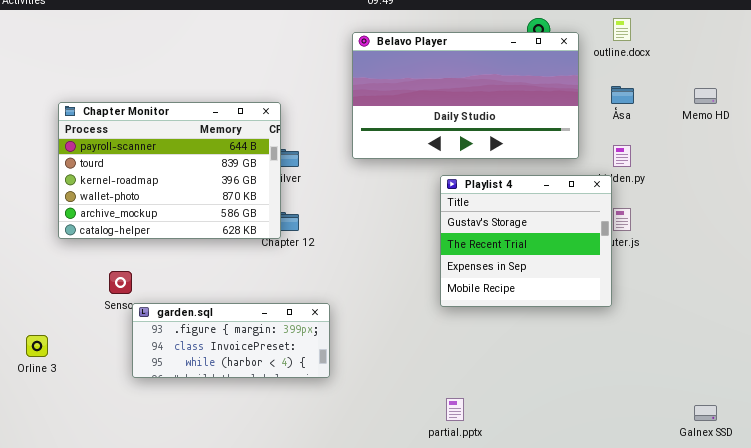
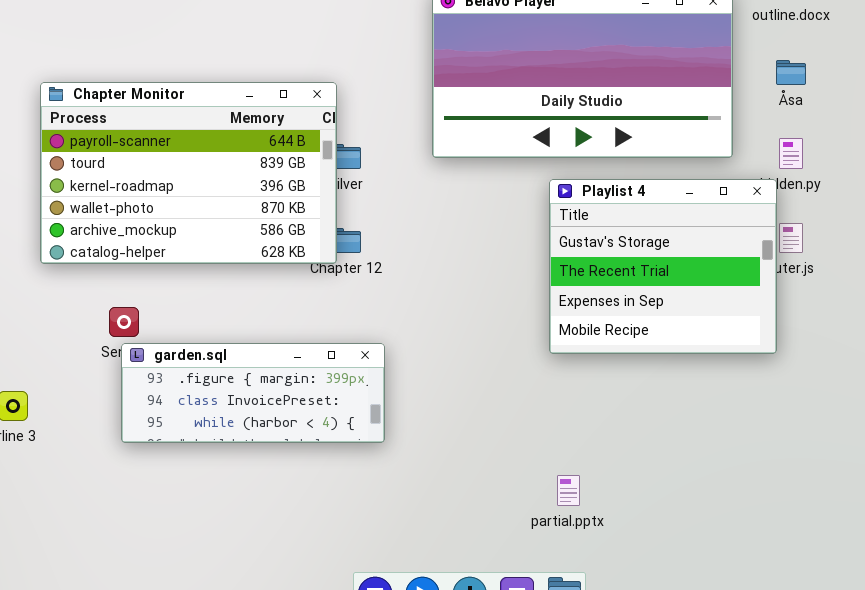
garden.sql: [132,303,330,378] -> [121,343,385,443], moved

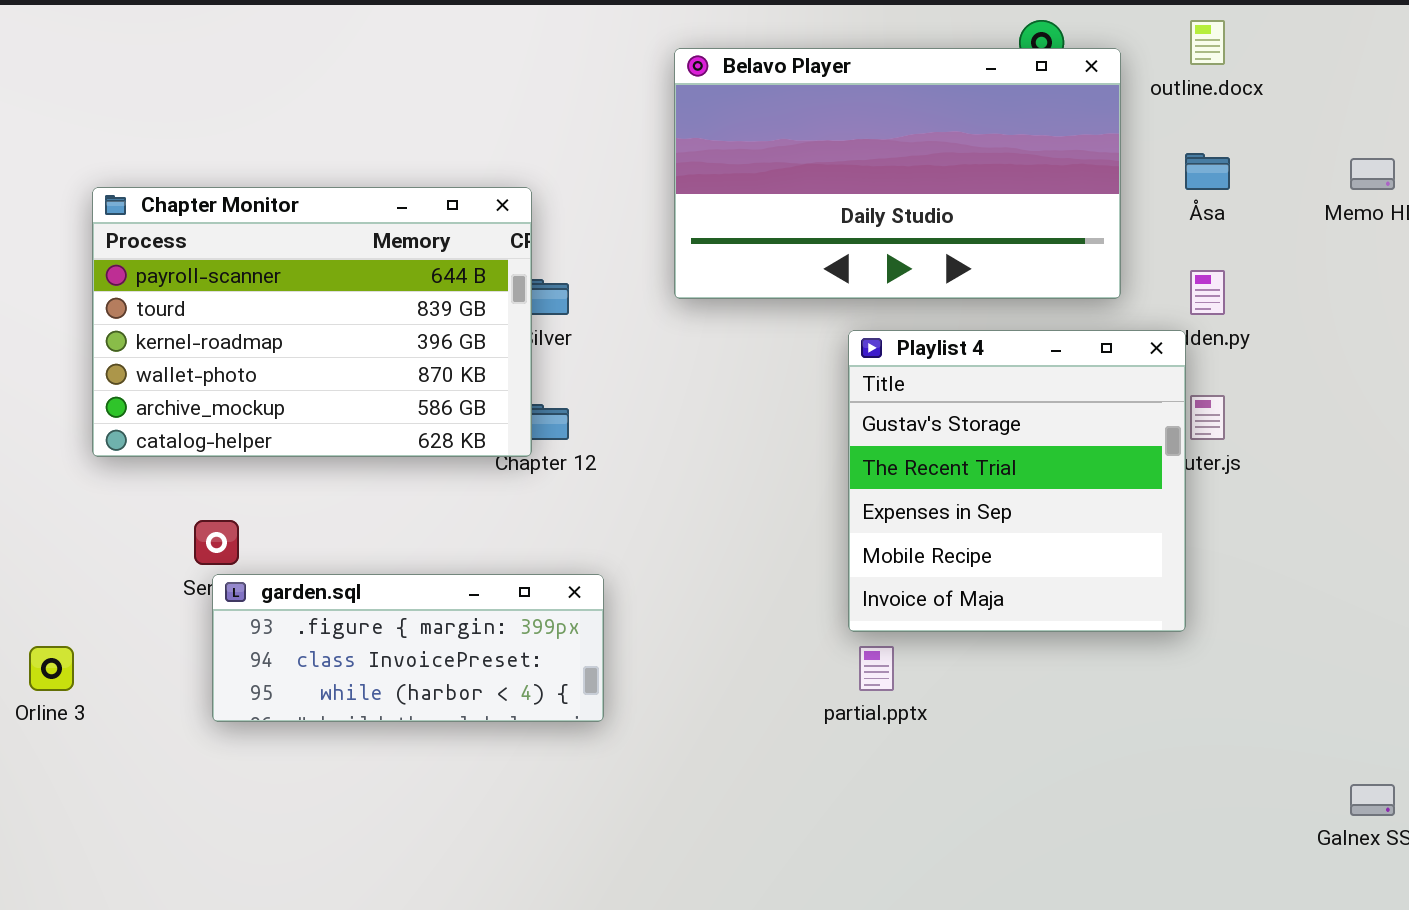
Playlist 4: [549,179,777,354] -> [848,330,1186,632], resized
partial.pptx: [557,475,580,506] -> [859,646,894,691], moved

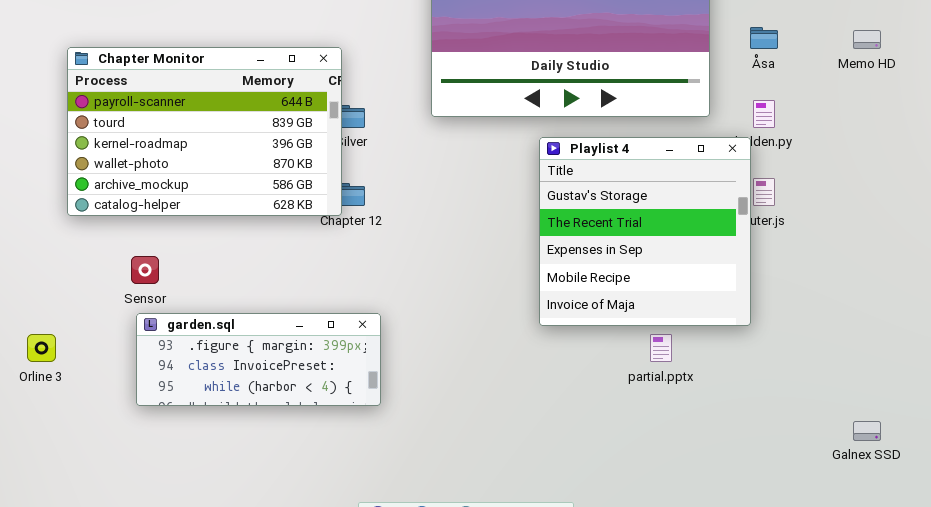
garden.sql: [212,574,604,722] -> [136,313,381,406], moved
partial.pptx: [859,646,894,691] -> [650,334,672,362], moved

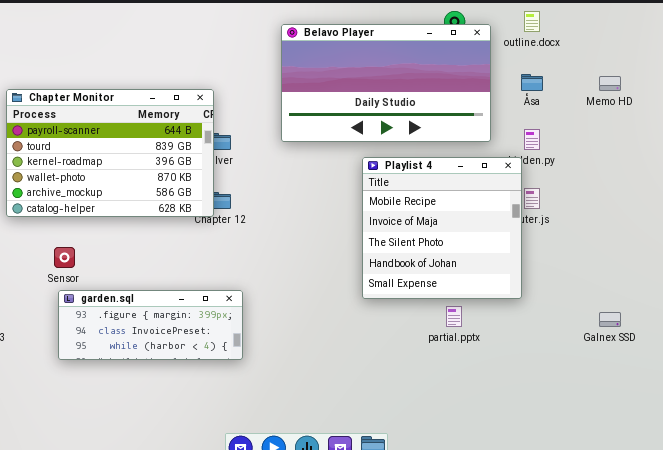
Playlist 4: [539,137,751,326] -> [362,157,522,299], scrolled down 3 rows
Galnex SSD: [853,421,881,441] -> [599,312,621,327], moved

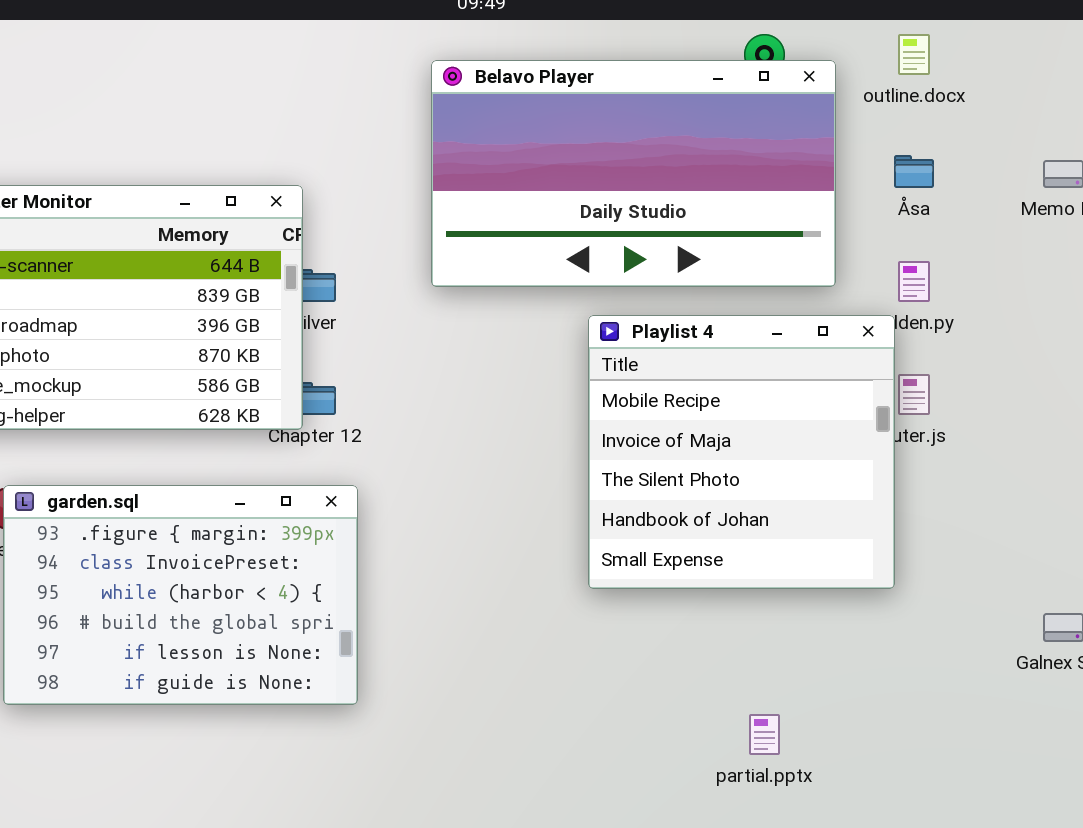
garden.sql: [58,290,243,360] -> [3,485,358,705], resized
partial.pptx: [446,306,462,327] -> [749,714,780,755], moved

